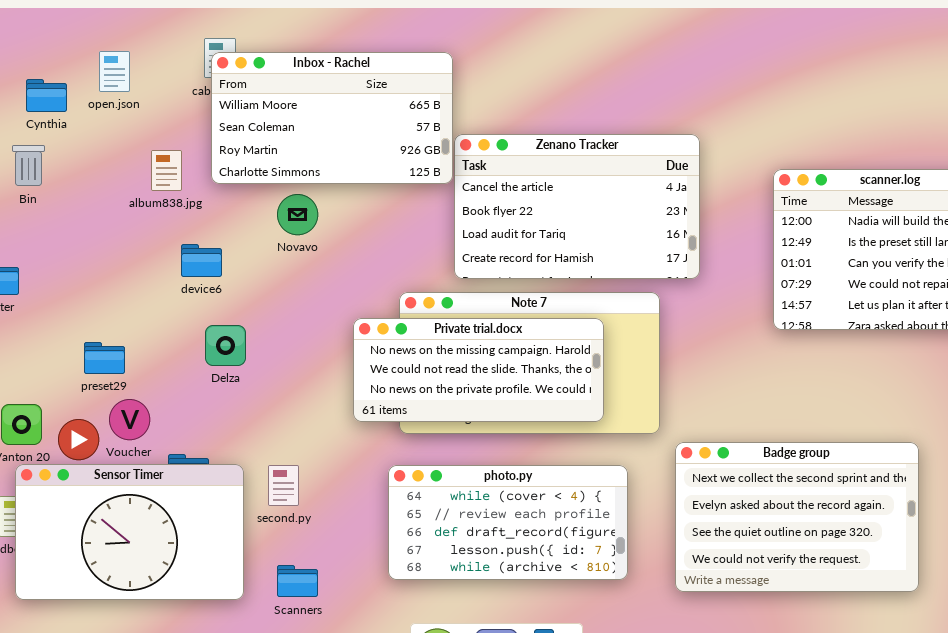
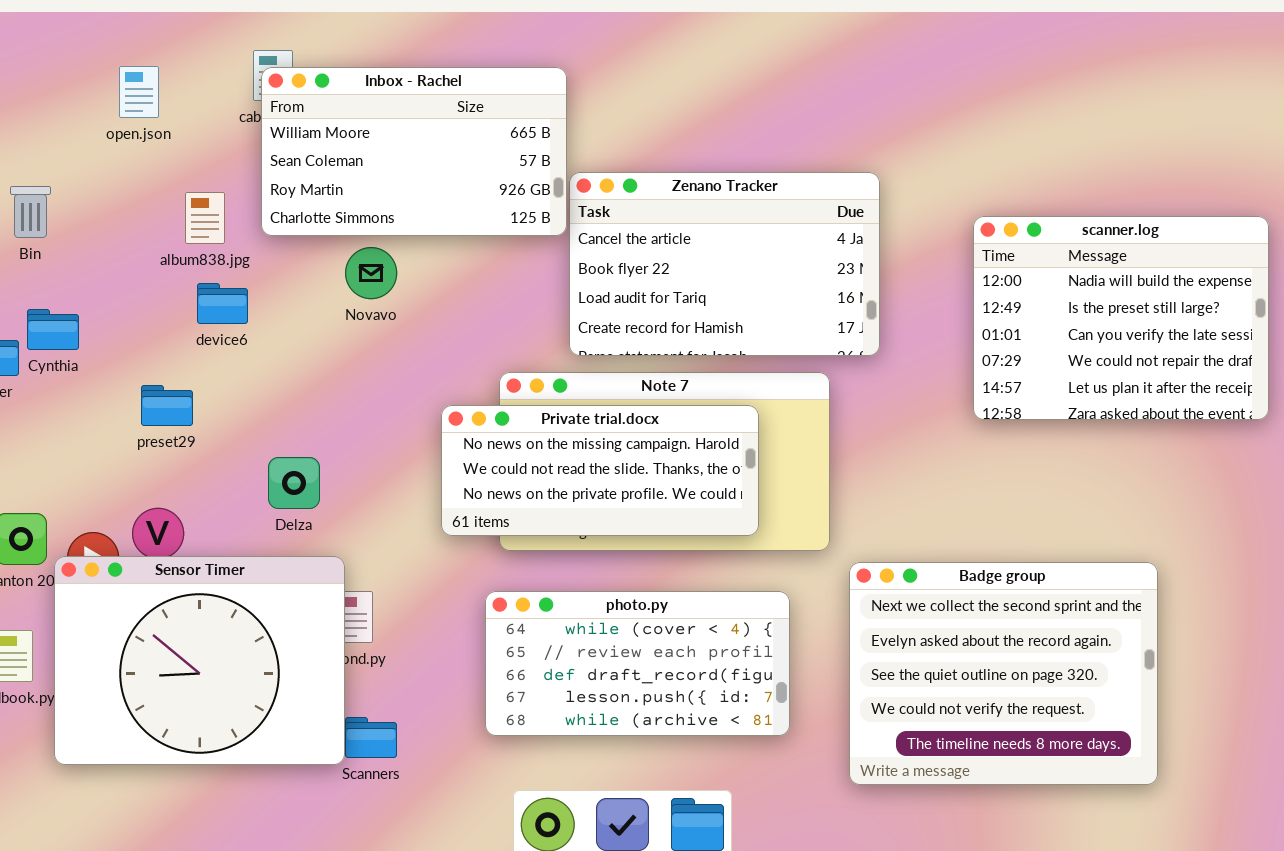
Cynthia: [26,79,67,112] -> [27,309,79,350], moved
device6: [181,244,222,277] -> [197,283,248,324], moved
Delza: [205,325,246,366] -> [268,457,320,509], moved
preset29: [84,342,125,374] -> [141,385,193,426], moved
Badge group: [675,442,919,592] -> [849,562,1158,785], resized
Sensor Timer: [15,464,244,600] -> [54,556,345,765], moved, resized

